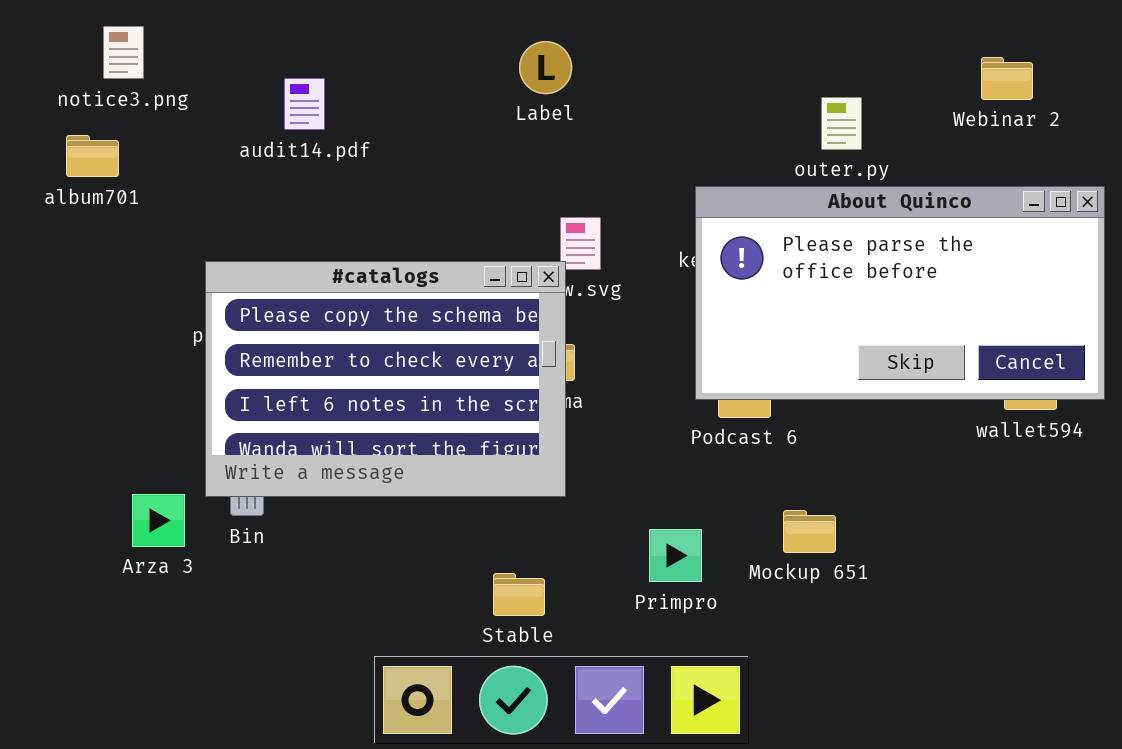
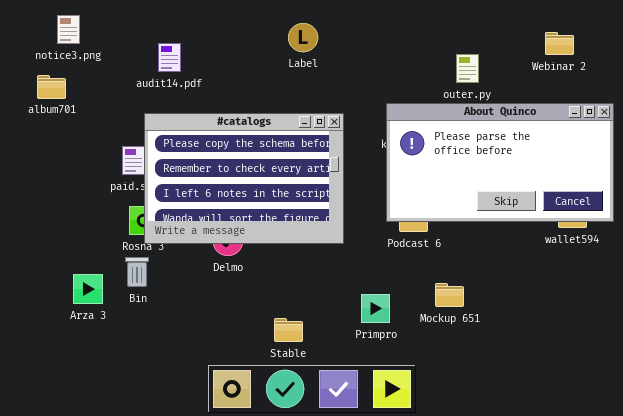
#catalogs: [205,261,566,497] -> [144,113,344,244], moved

